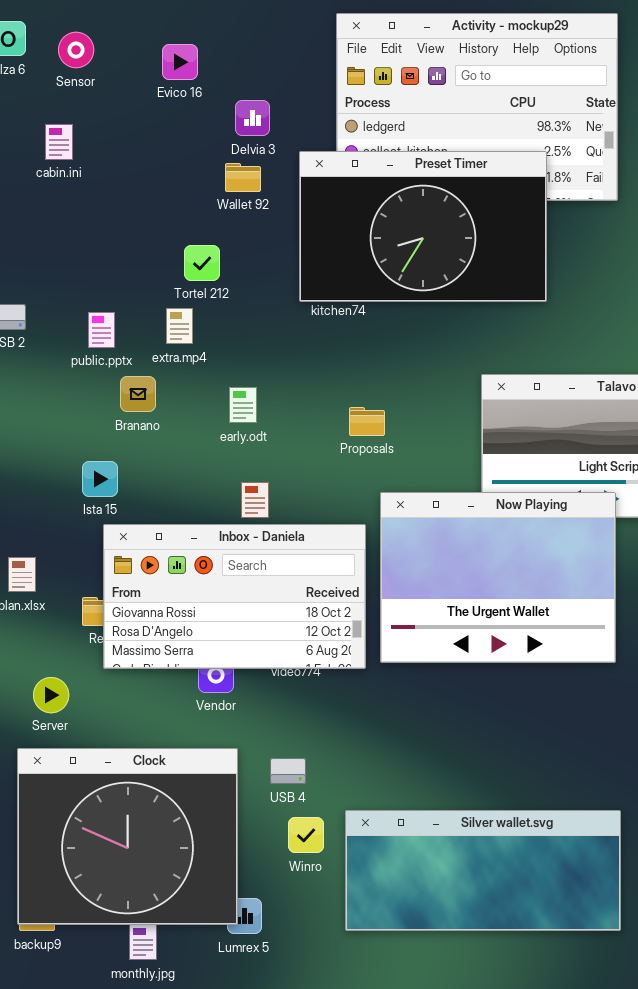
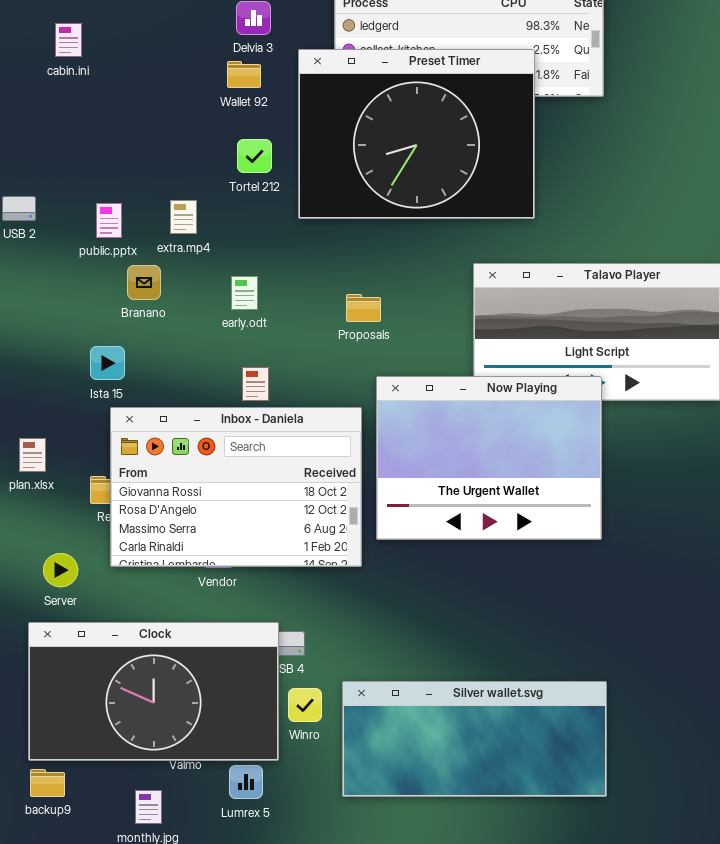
Preset Timer: [299,151,547,302] -> [298,49,535,219], resized
Tortel 212: [184,245,220,281] -> [237,139,272,173], moved
Inbox - Daniela: [103,524,366,669] -> [110,407,362,567], resized
Clock: [17,748,238,925] -> [28,622,279,761], resized

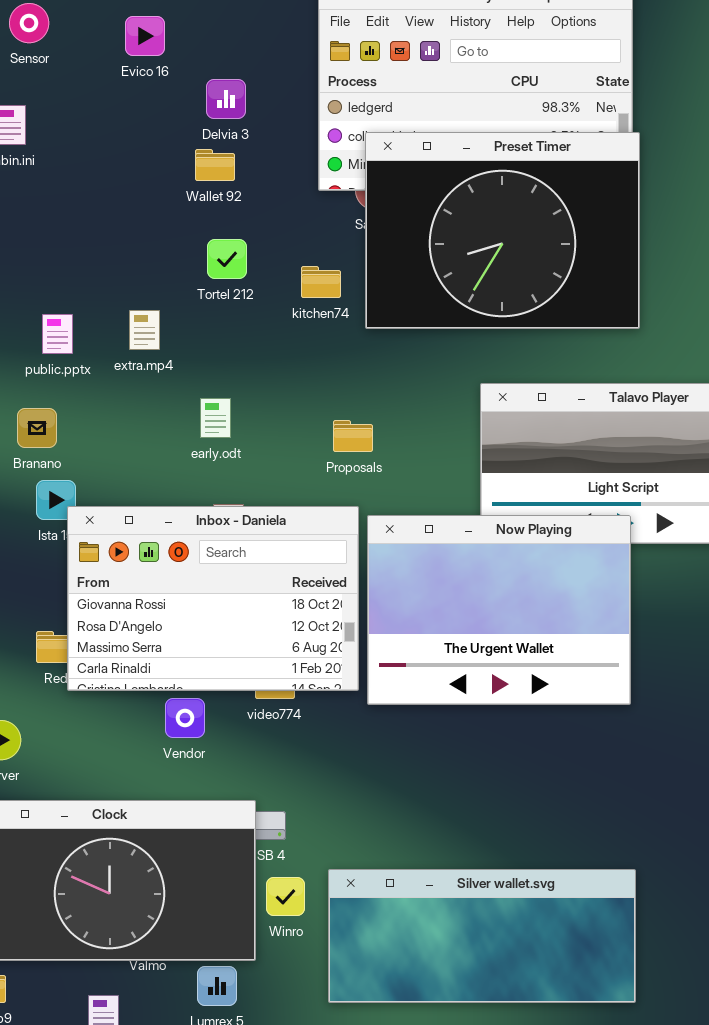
Preset Timer: [298,49,535,219] -> [365,132,640,329], moved
Branano: [127,265,161,300] -> [17,408,57,448], moved
Inbox - Daniela: [110,407,362,567] -> [67,506,359,691], moved

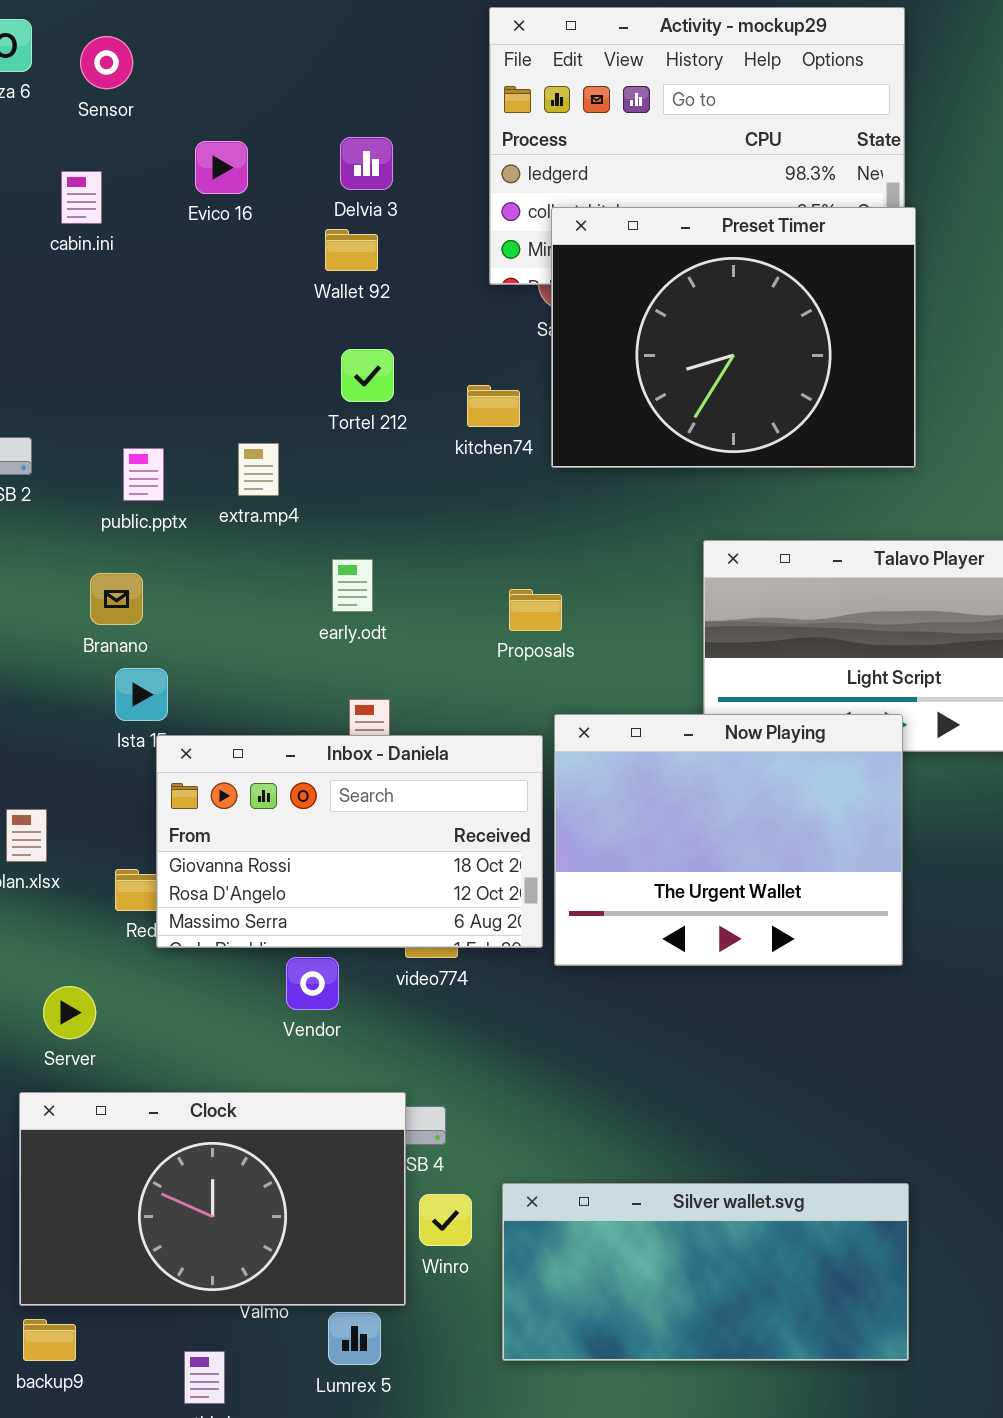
Evico 16: [125,16,165,56] -> [195,141,248,194], moved
Inbox - Daniela: [67,506,359,691] -> [156,735,543,948], resized

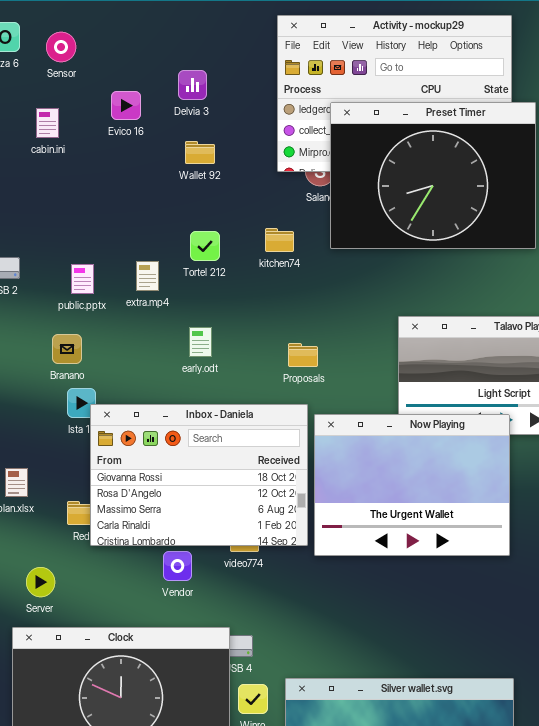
Delvia 3: [340,137,393,190] -> [178,70,207,100], moved
Preset Timer: [551,207,916,468] -> [330,102,536,249], moved
Tortel 212: [341,349,394,402] -> [190,231,220,261], moved
Inbox - Daniela: [156,735,543,948] -> [90,404,308,546], resized

